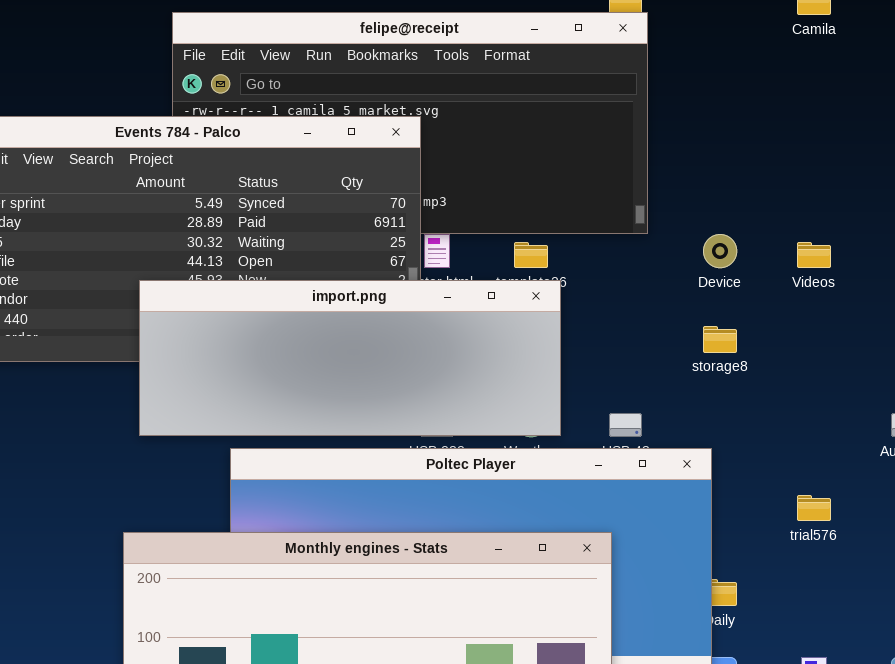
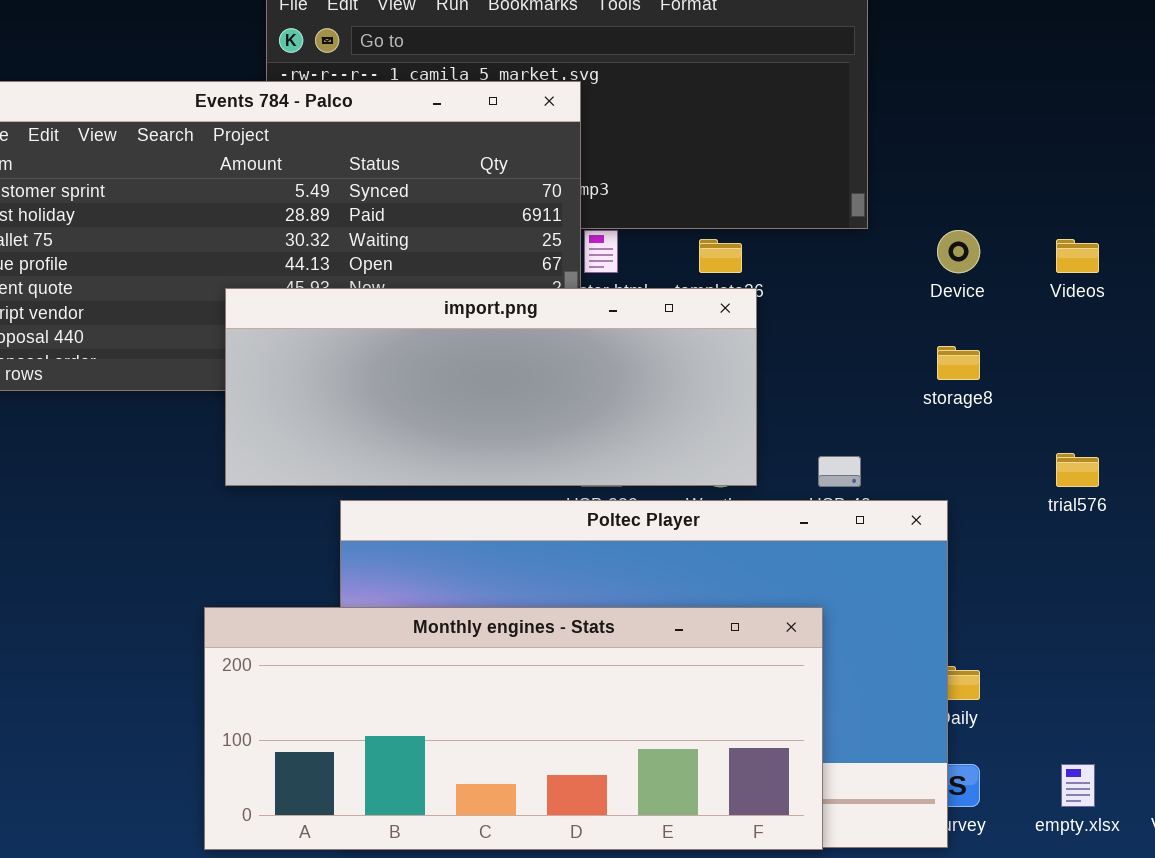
trial576: [797,495,831,521] -> [1056,453,1099,487], moved

